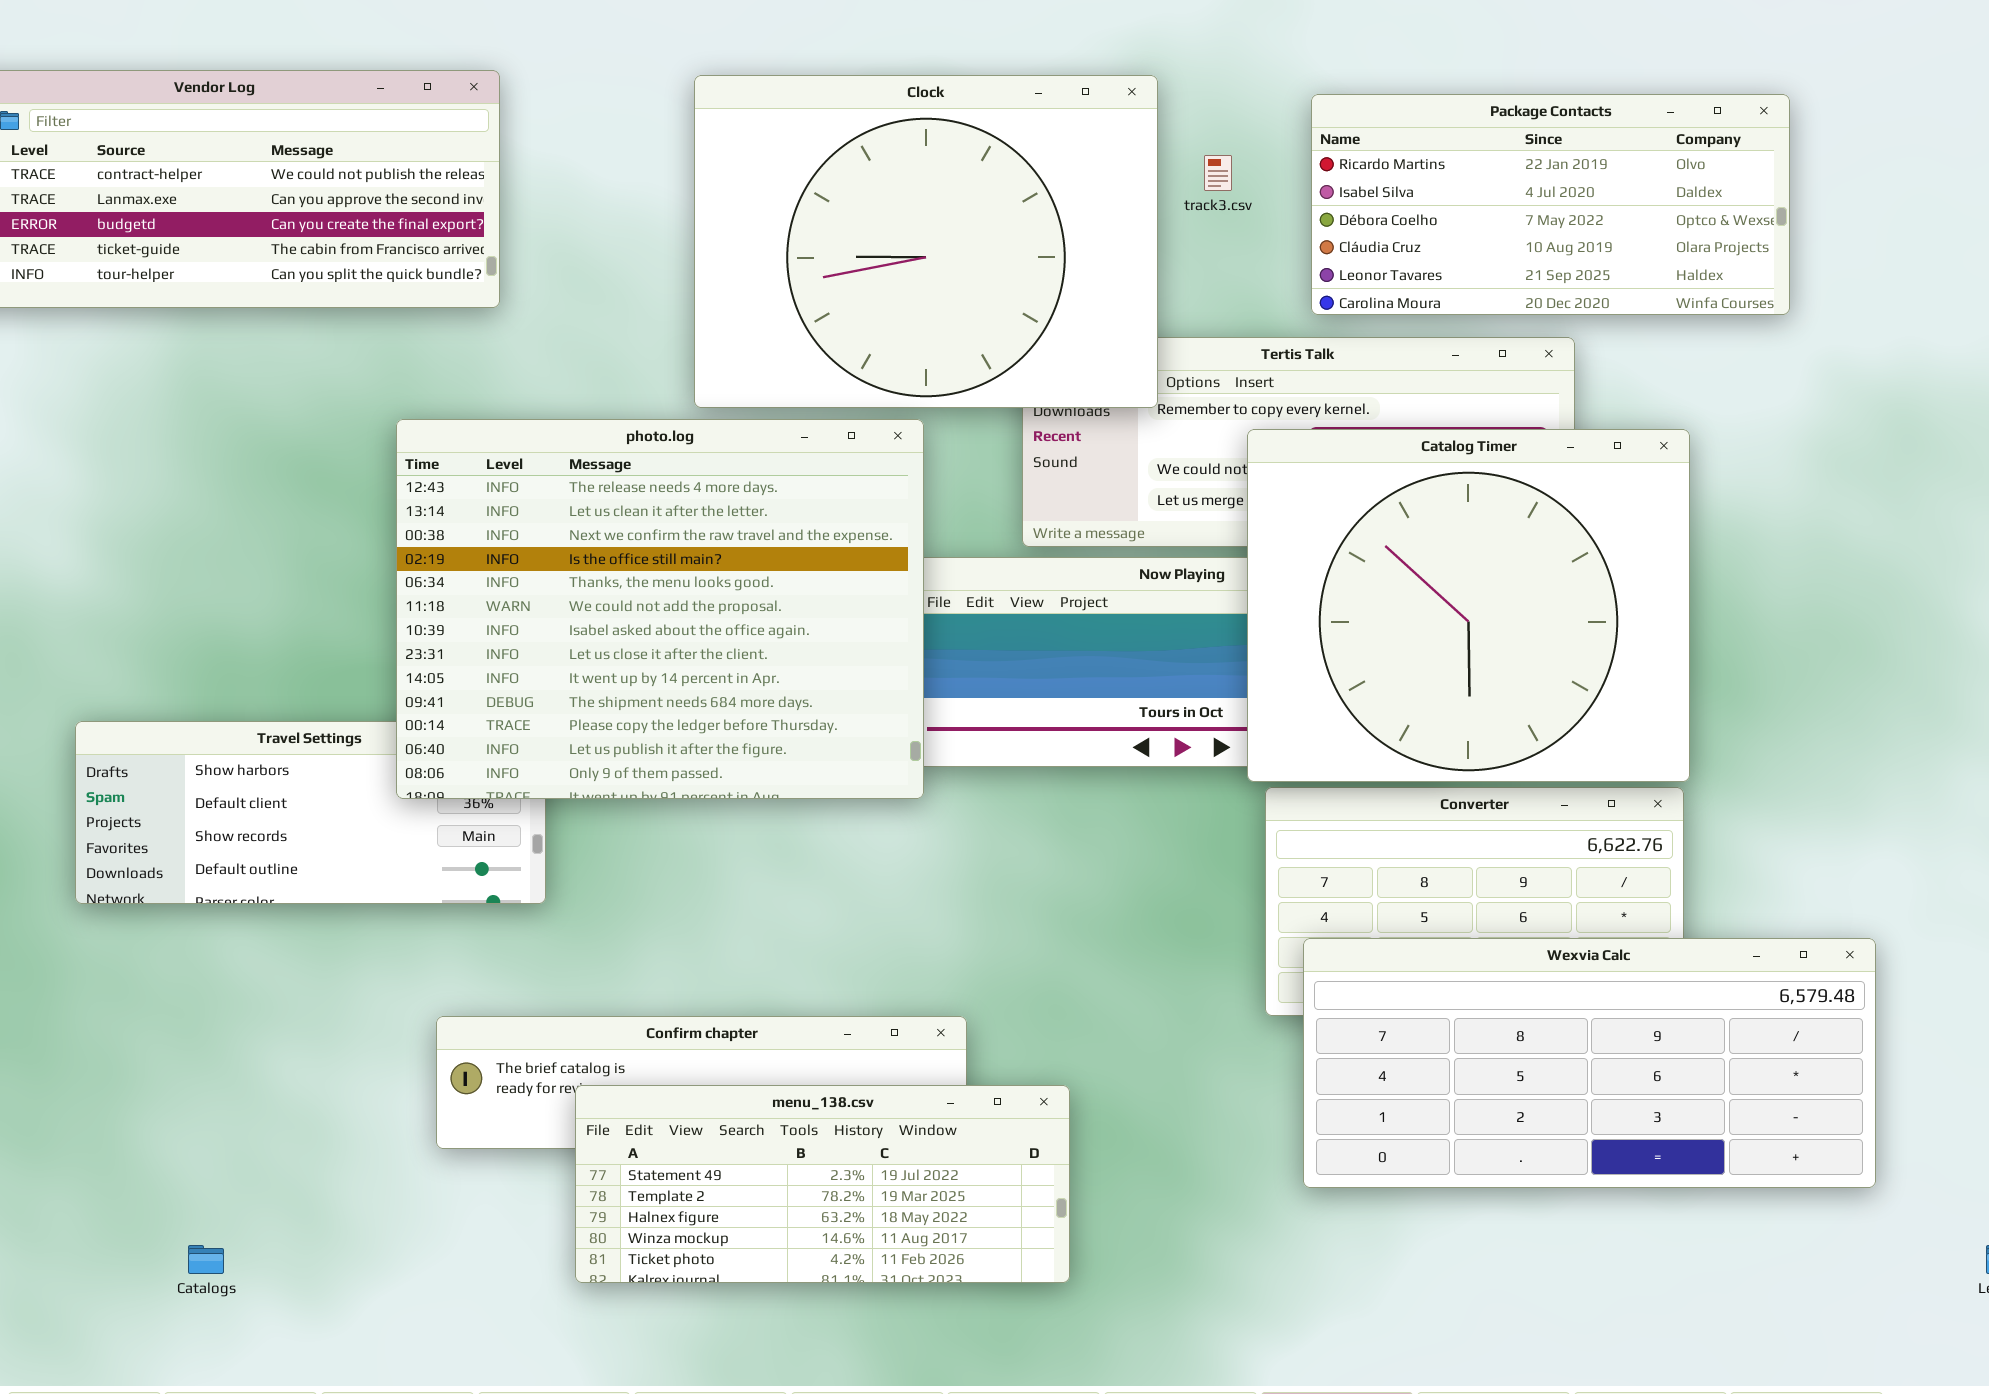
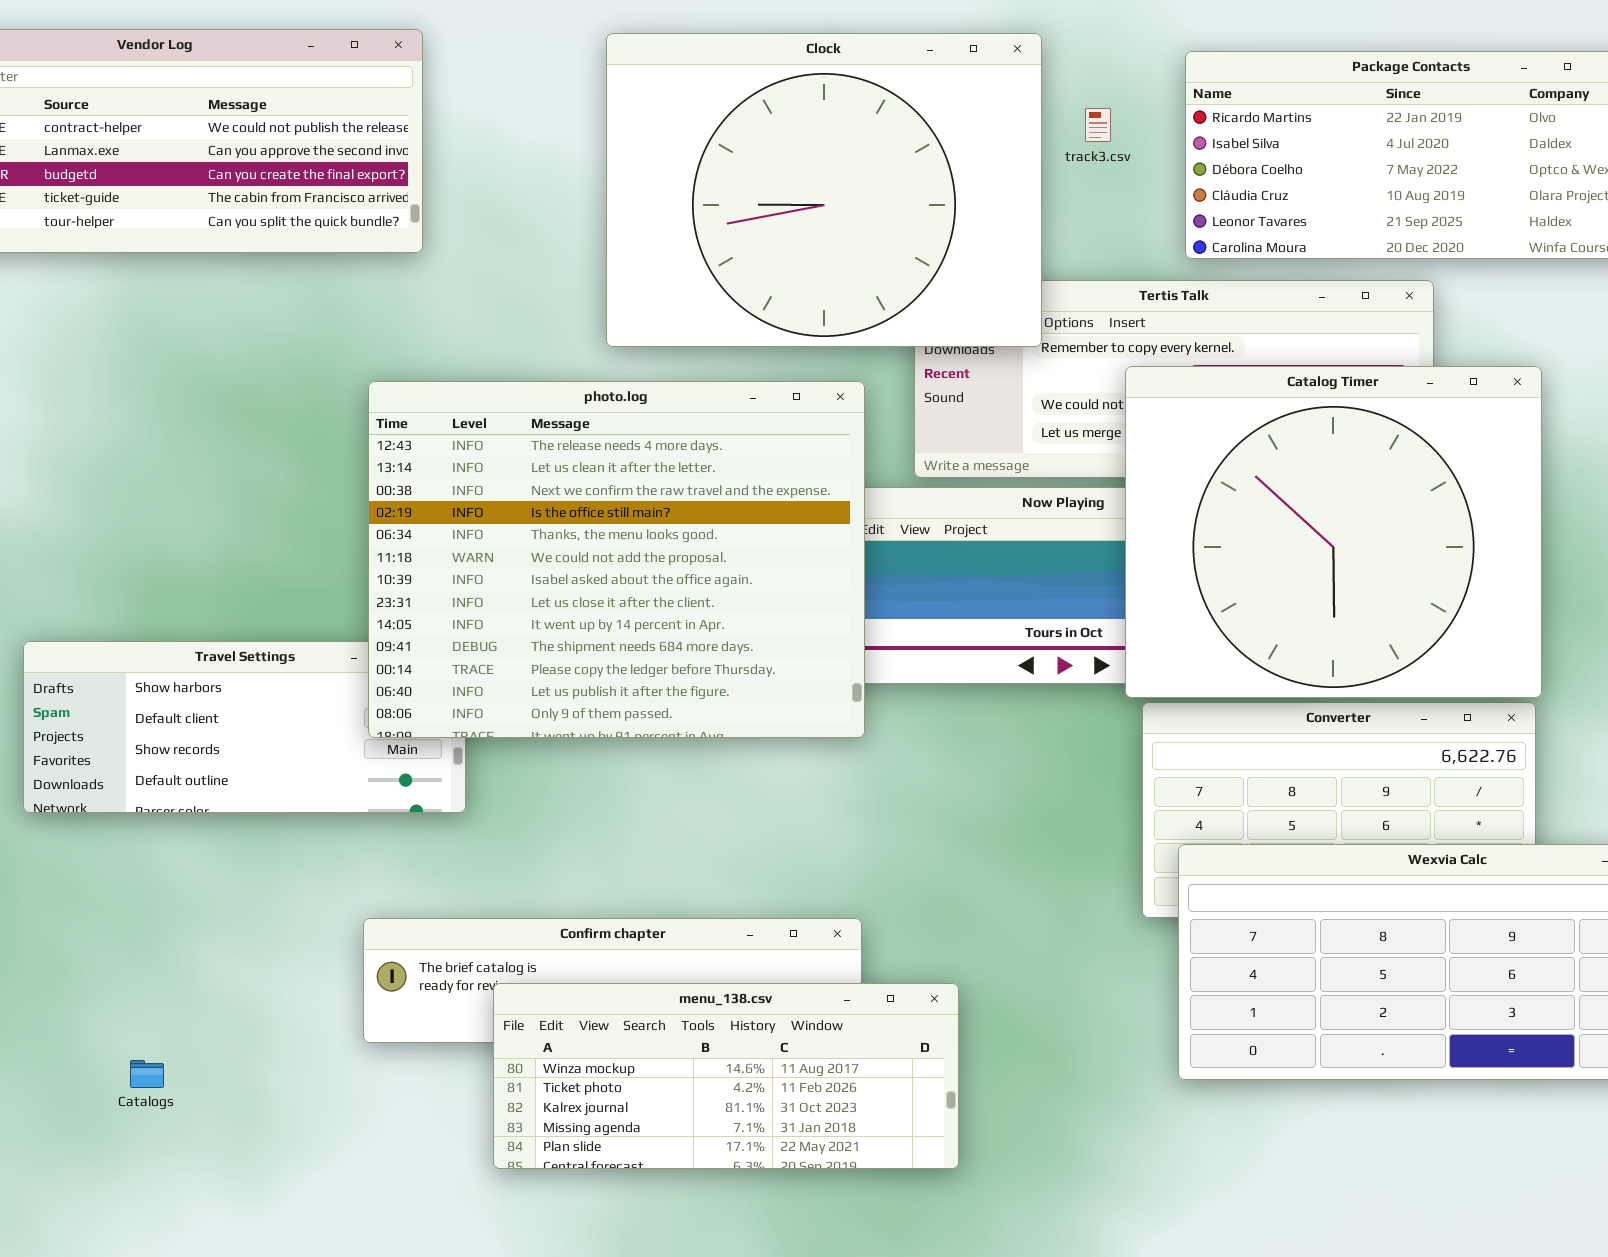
photo.log: [396,419,924,799] -> [368,381,865,738], moved
menu_138.csv: [575,1085,1070,1283] -> [493,983,959,1169], scrolled down 3 rows
Catalogs: [188,1245,224,1274] -> [130,1060,164,1088], moved

